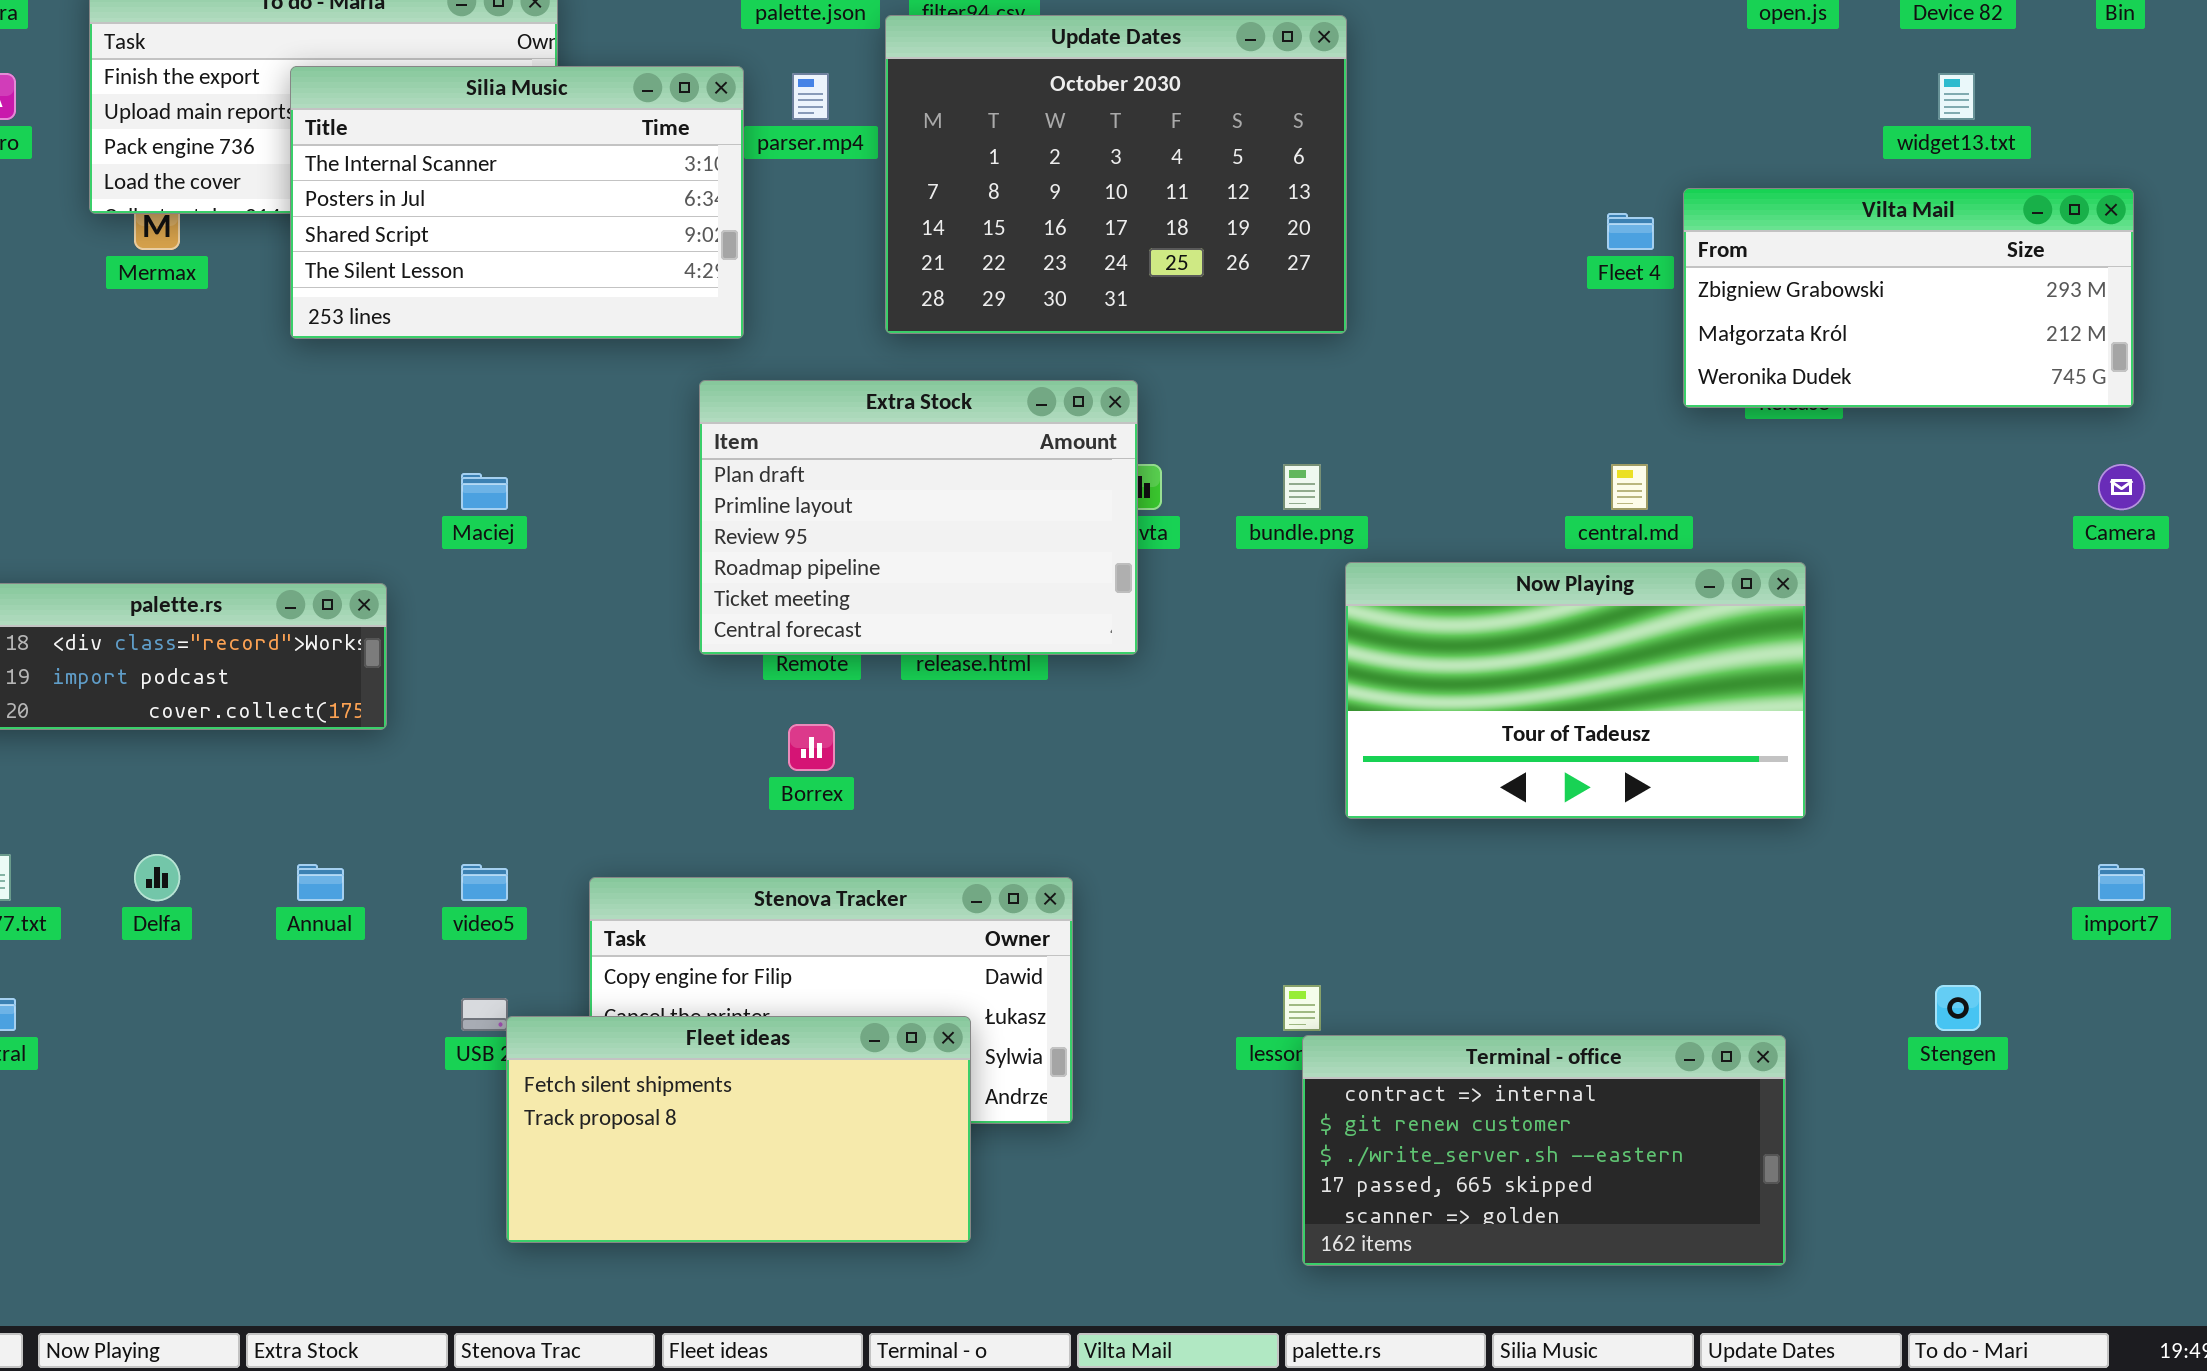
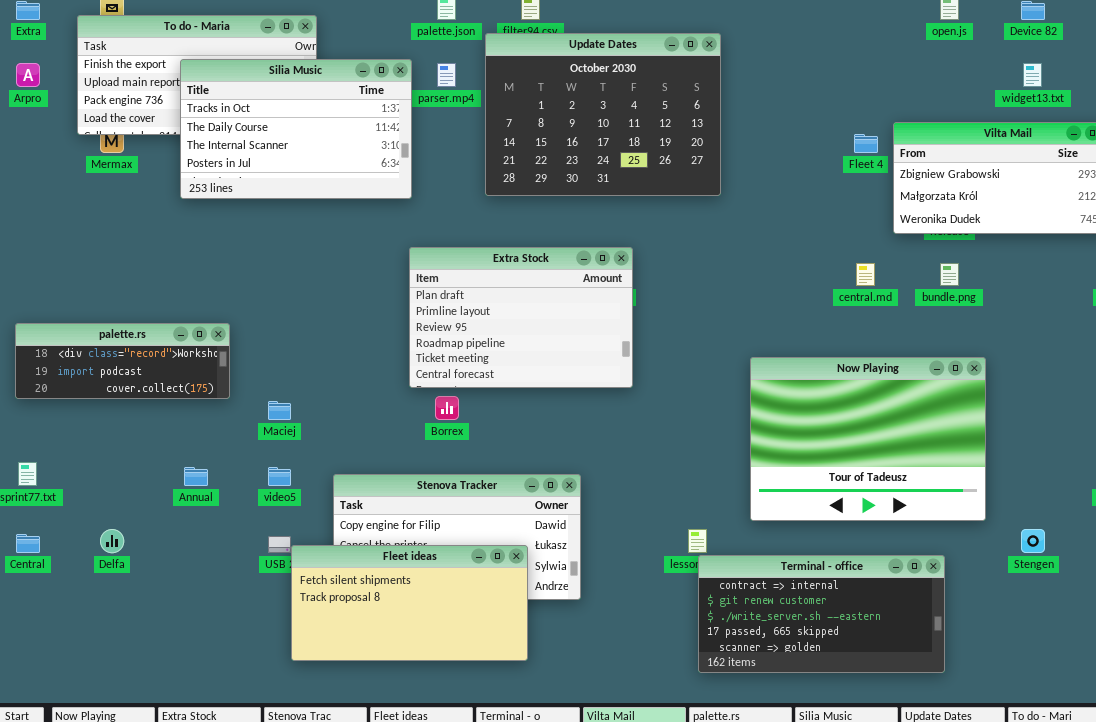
Silia Music: [290,66,744,339] -> [180,59,412,199], scrolled up 2 rows
Extra Stock: [699,380,1138,655] -> [409,247,633,388], moved
bundle.png: [1283,464,1321,510] -> [940,263,959,286], moved
Maciej: [461,473,508,510] -> [268,401,291,420], moved
Now Playing: [1345,562,1806,819] -> [750,357,986,521], moved, resized
Delfa: [134,854,180,901] -> [100,529,124,553], moved

